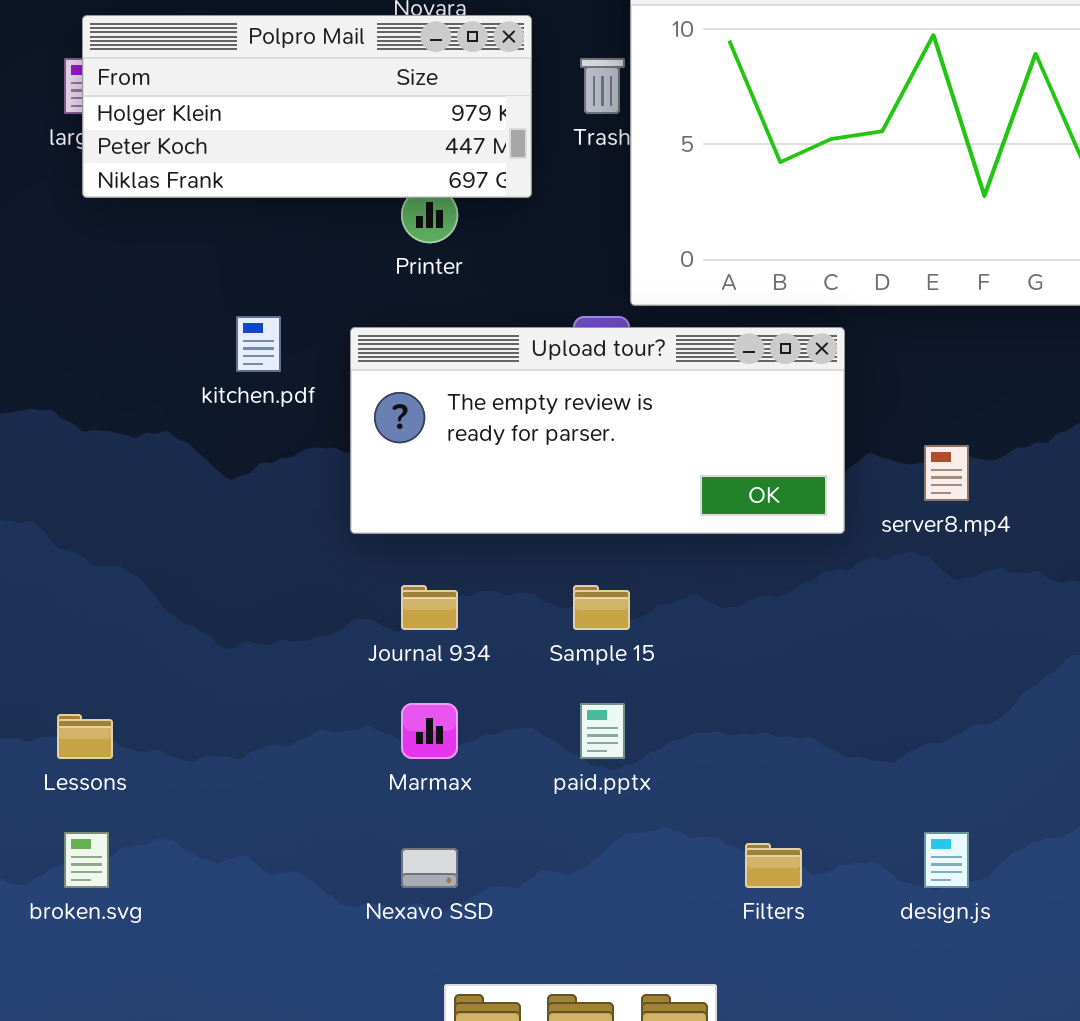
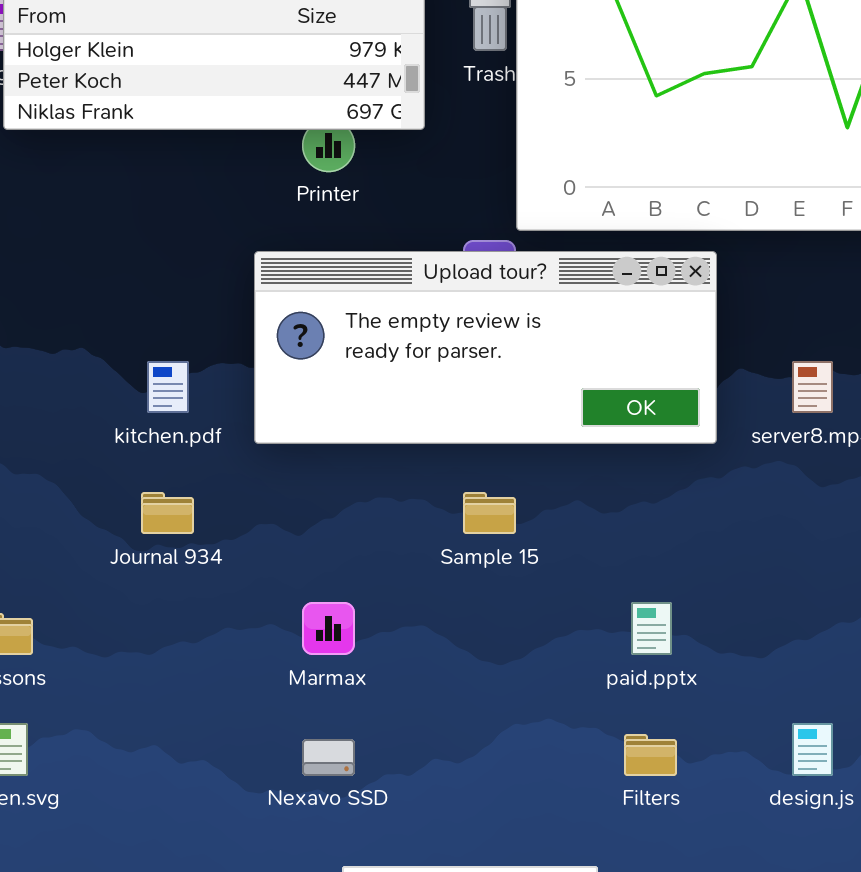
kitchen.pdf: [236,316,281,372] -> [147,361,189,413], moved
Journal 934: [401,585,458,630] -> [141,492,194,534], moved
paid.pptx: [580,703,625,759] -> [631,602,672,655], moved

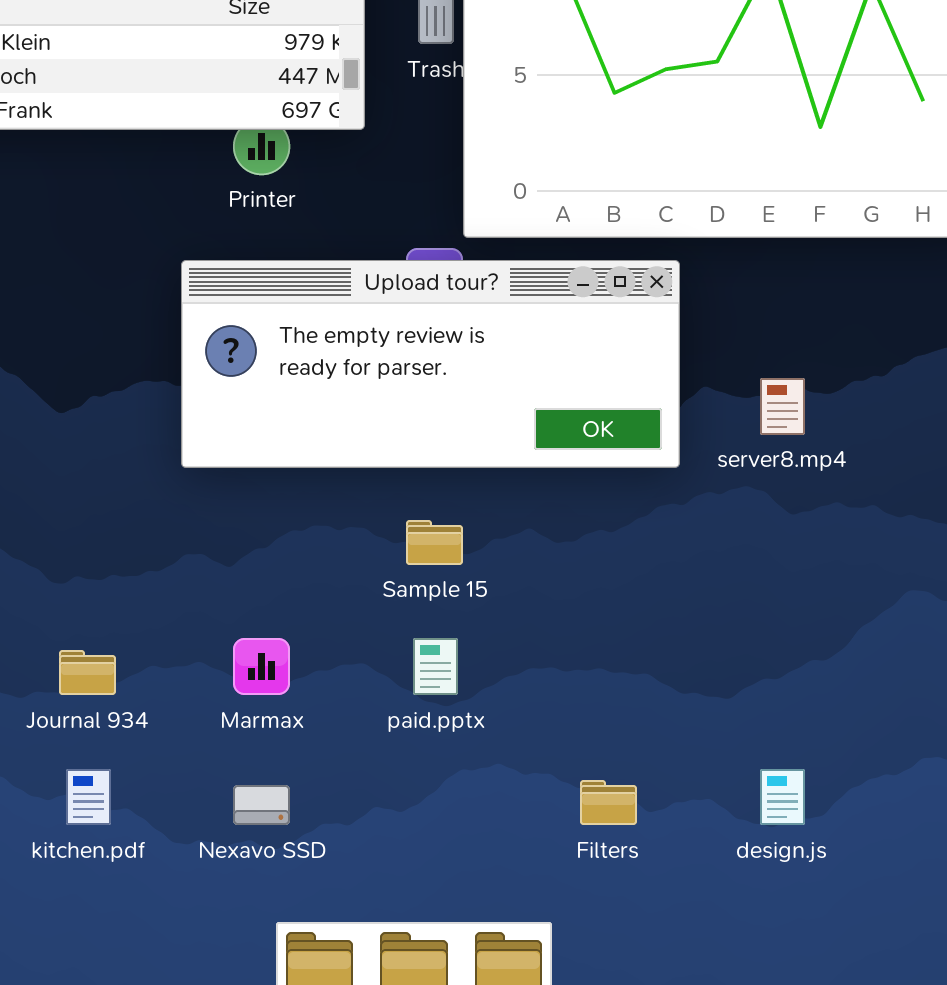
kitchen.pdf: [147,361,189,413] -> [66,769,111,825], moved
Journal 934: [141,492,194,534] -> [59,650,116,695], moved
paid.pptx: [631,602,672,655] -> [413,638,458,695], moved

